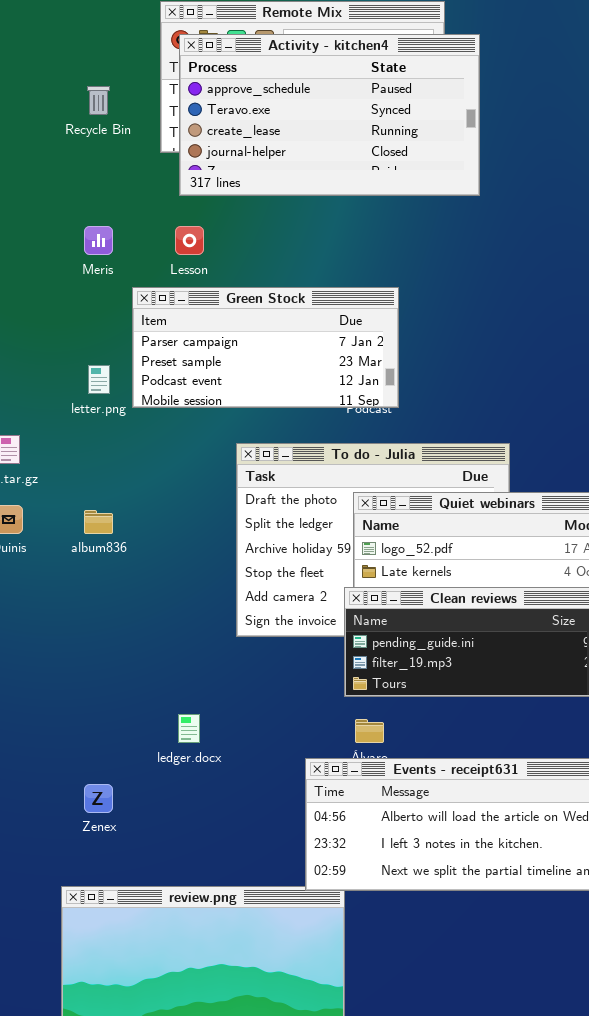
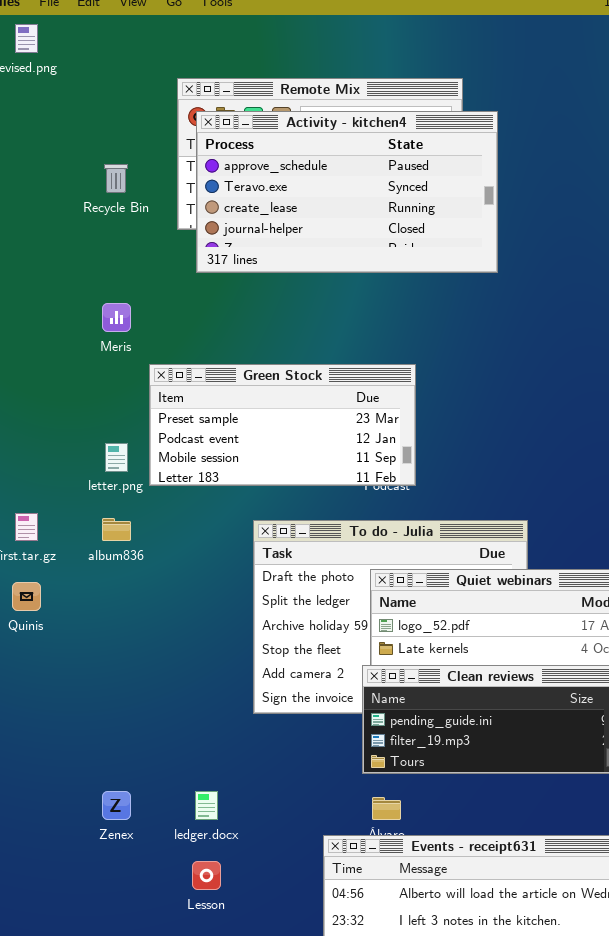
Lesson: [175,226,204,255] -> [192,861,221,890], moved
Green Stock: [132,287,399,408] -> [149,364,416,486], scrolled down 1 row
album836: [84,510,113,534] -> [102,518,131,541], moved
Zenex: [84,784,113,813] -> [102,791,131,820], moved

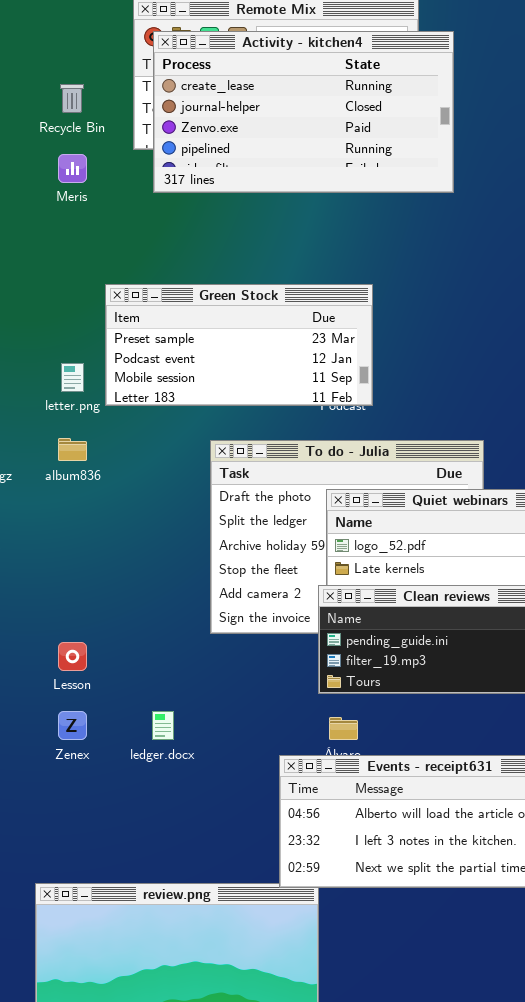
Activity - kitchen4: [196,111,498,273] -> [153,31,454,193], scrolled down 2 rows
Meris: [102,303,131,332] -> [58,154,87,183], moved
Lesson: [192,861,221,890] -> [58,642,87,671], moved

